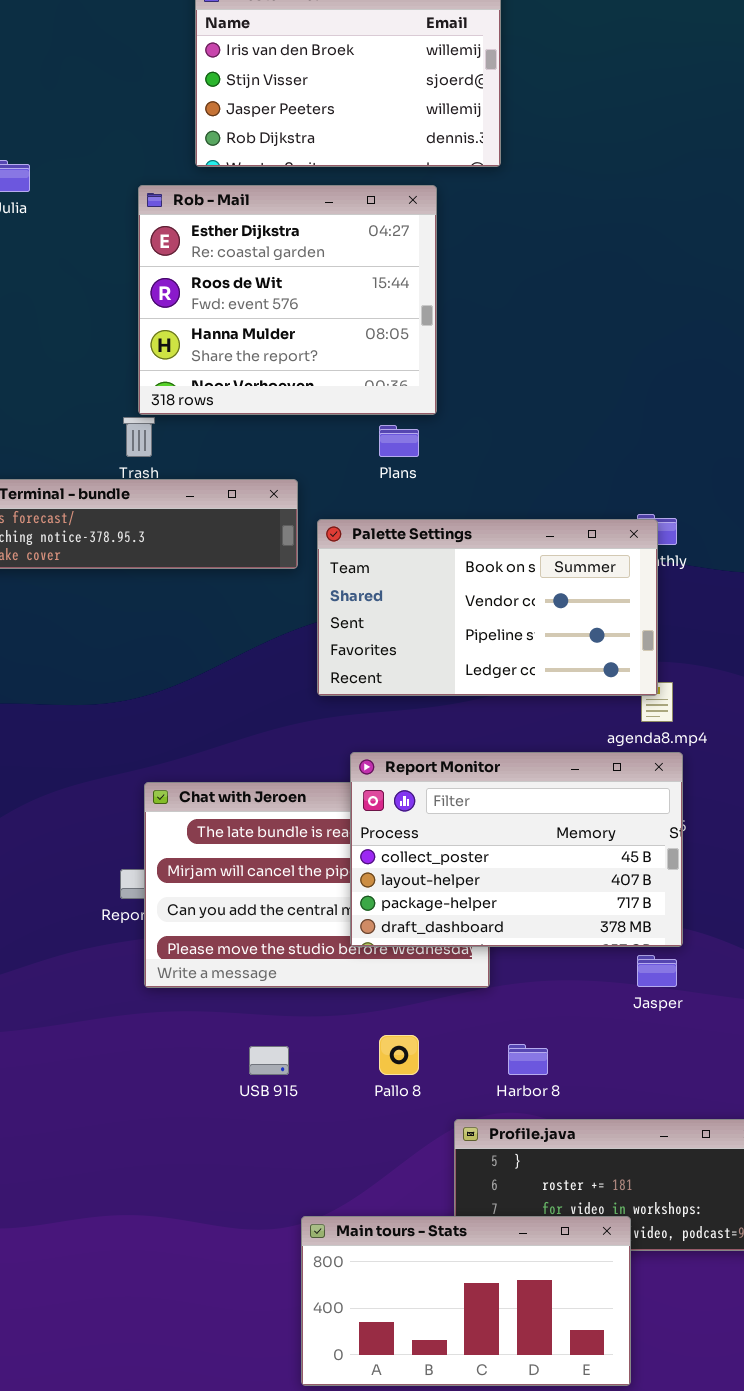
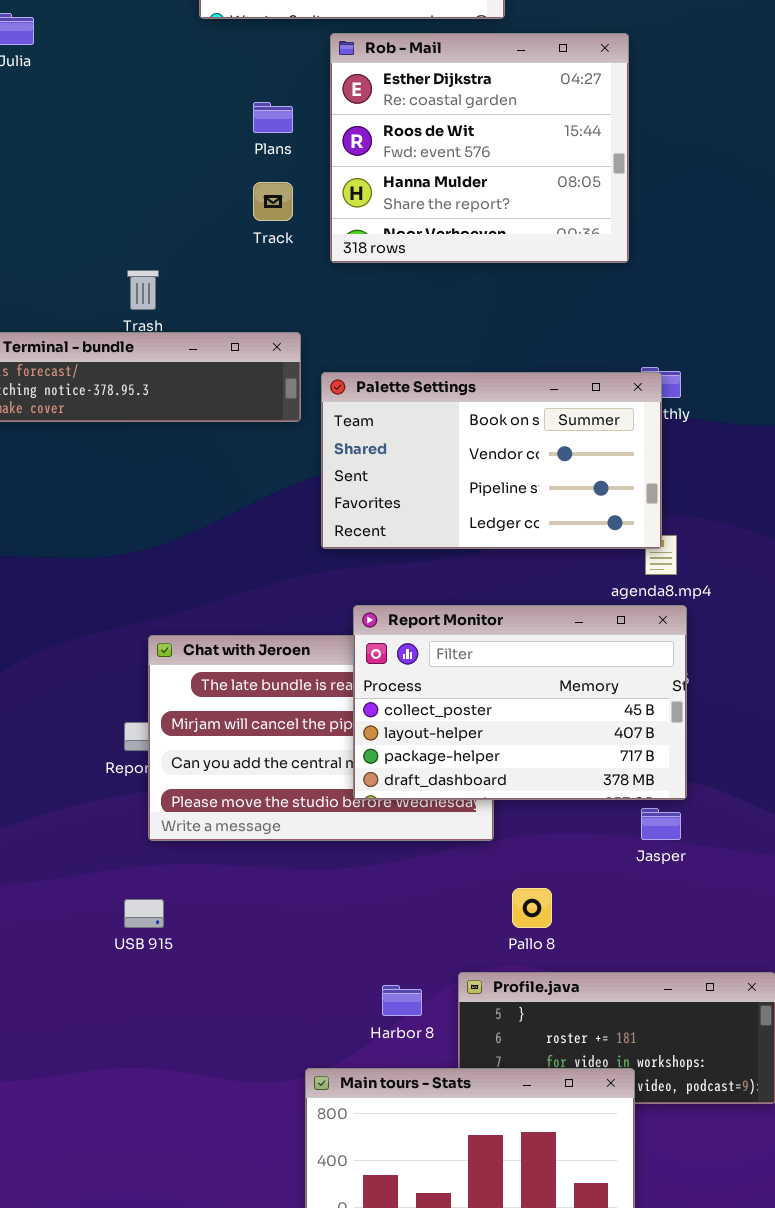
Rob - Mail: [138,185,437,415] -> [330,33,629,263], moved
Plans: [379,425,419,457] -> [253,102,293,133], moved
Pallo 8: [379,1035,419,1075] -> [512,888,552,928], moved
Harbor 8: [508,1044,548,1075] -> [382,985,422,1016], moved
USB 915: [249,1046,289,1075] -> [124,899,164,928], moved

